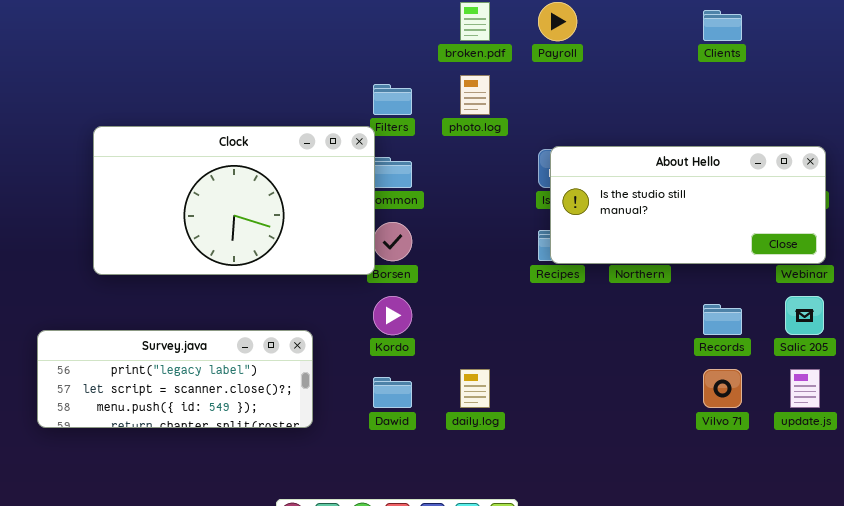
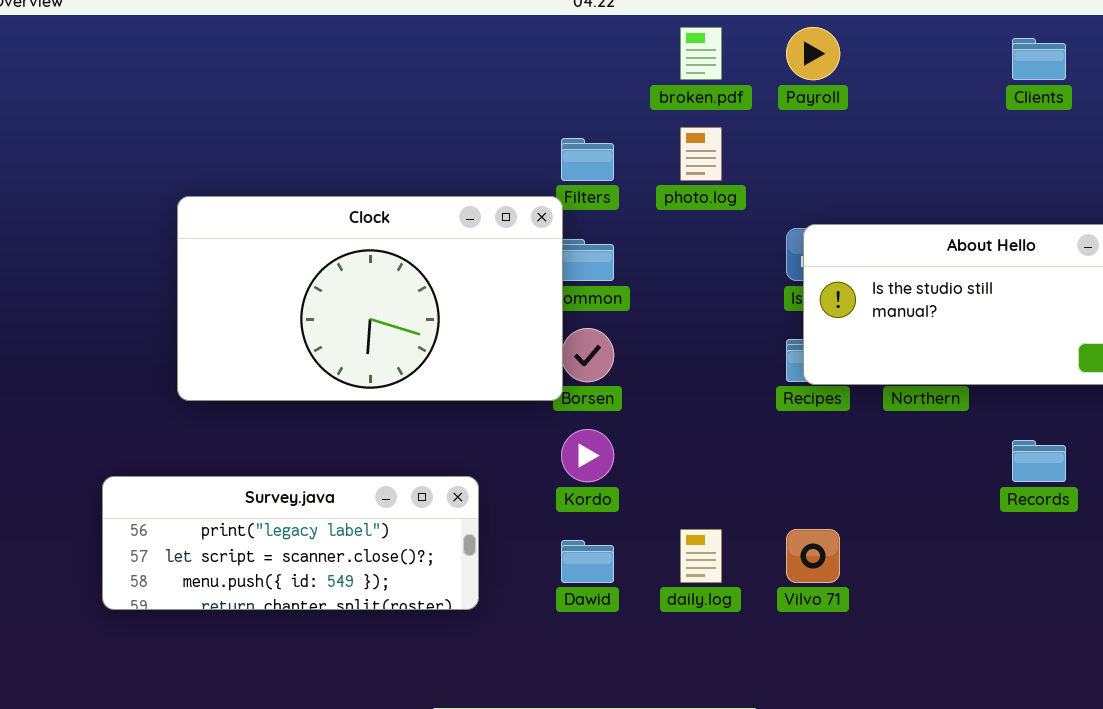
Vilvo 71: [703,369,742,408] -> [786,529,840,583], moved

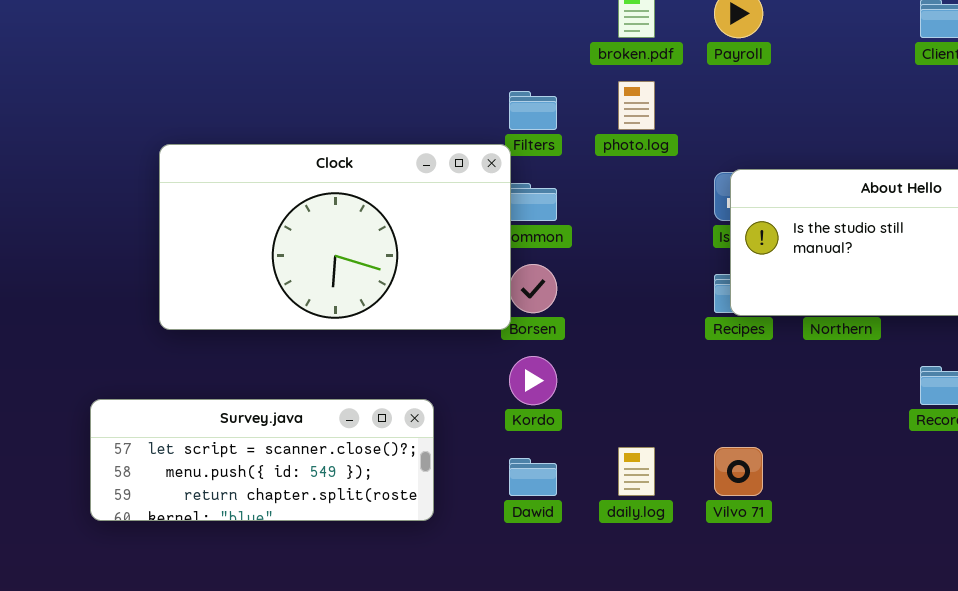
Survey.java: [102,476,479,610] -> [90,399,434,521], scrolled down 1 row

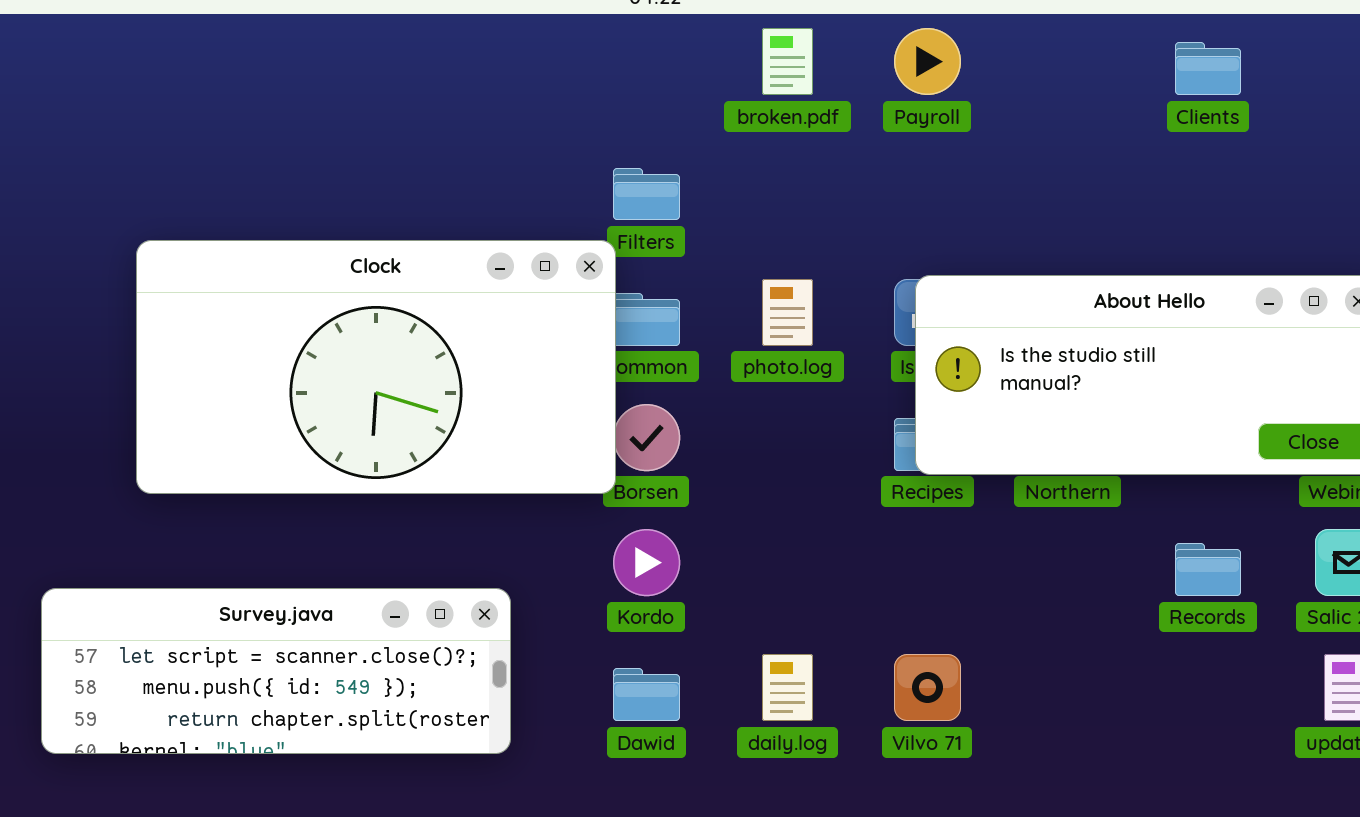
photo.log: [618,81,655,130] -> [762,279,813,346], moved

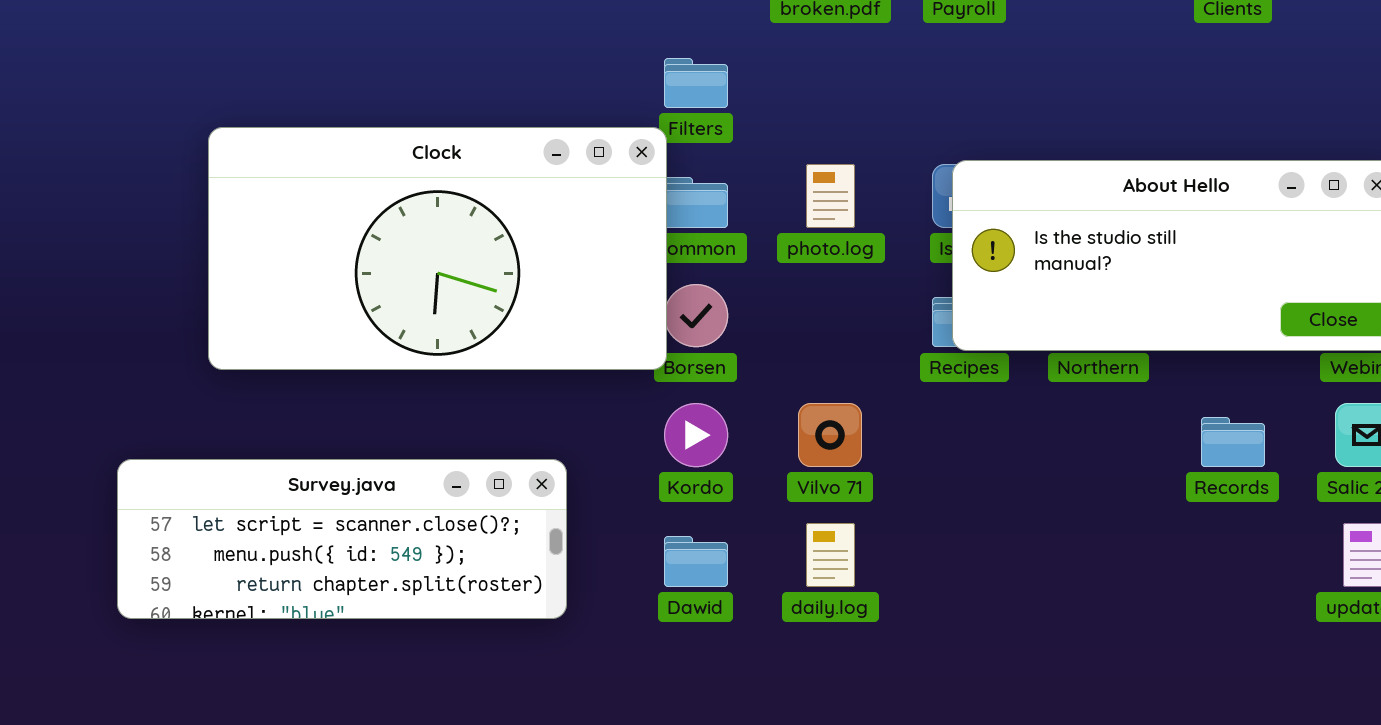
Vilvo 71: [894,654,961,721] -> [798,403,862,467], moved

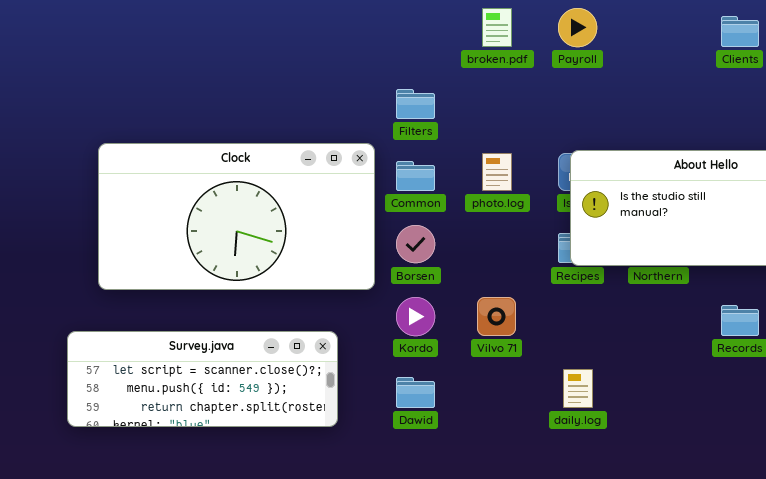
Clock: [208,127,667,370] -> [98,143,375,290], moved
daily.log: [806,523,855,587] -> [563,369,593,408], moved

